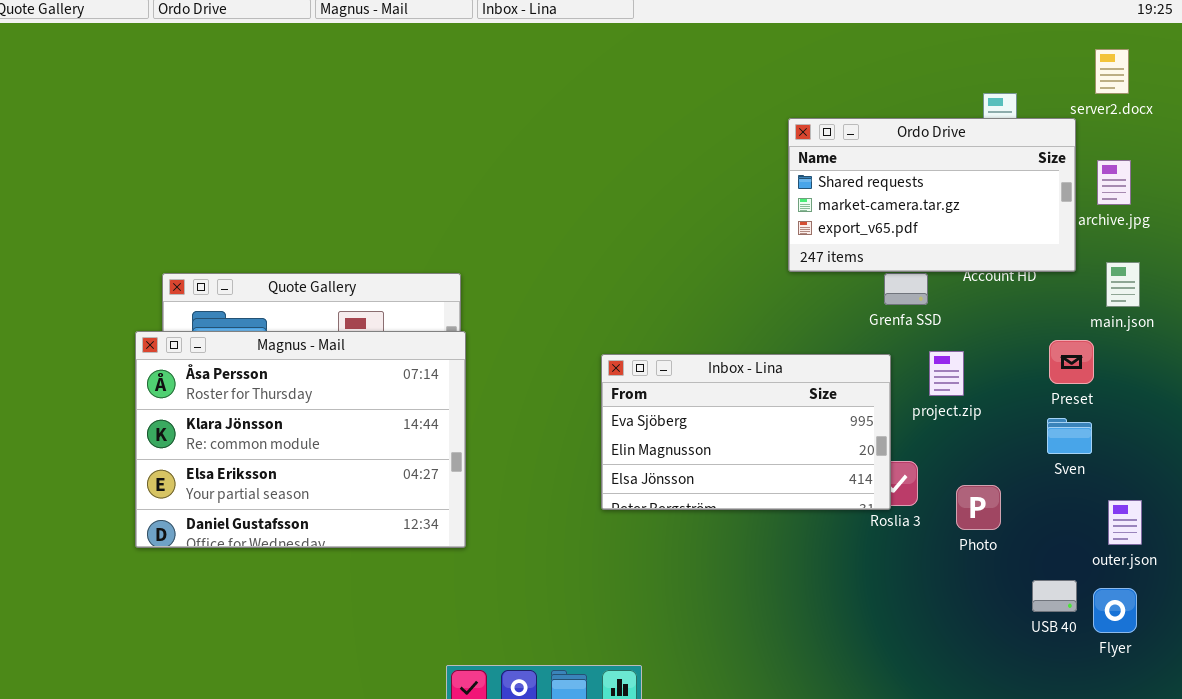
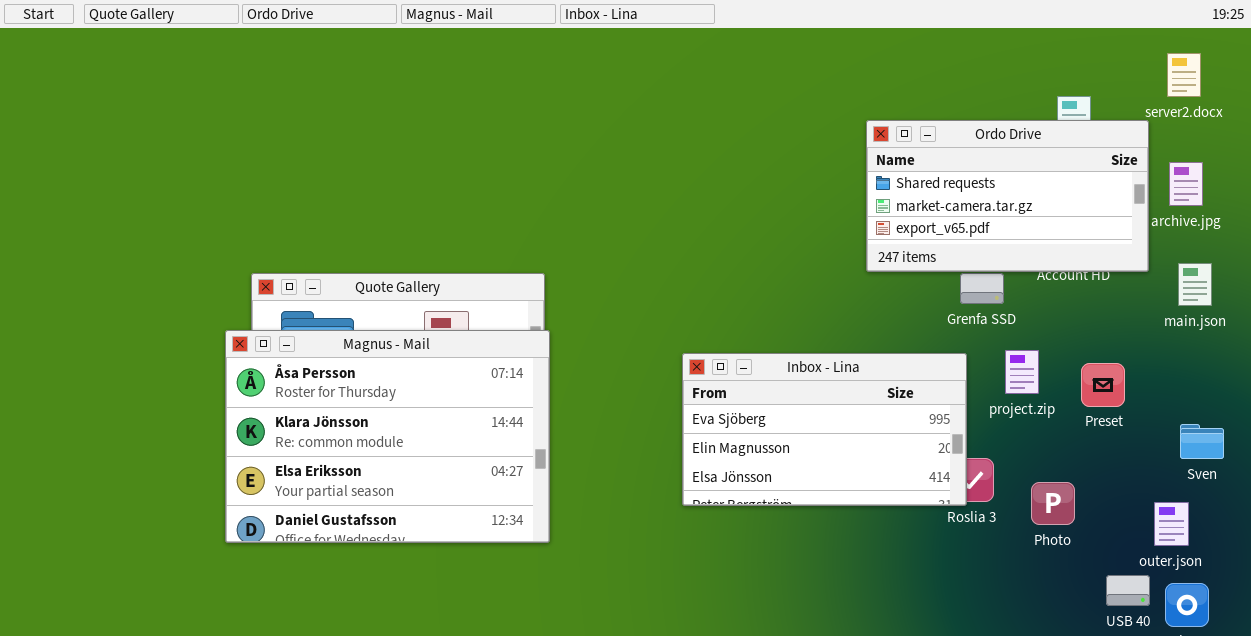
Preset: [1049,340,1094,384] -> [1081,363,1125,407], moved
Sven: [1047,418,1092,454] -> [1180,424,1224,459], moved
outer.json: [1108,500,1142,545] -> [1154,502,1189,546], moved

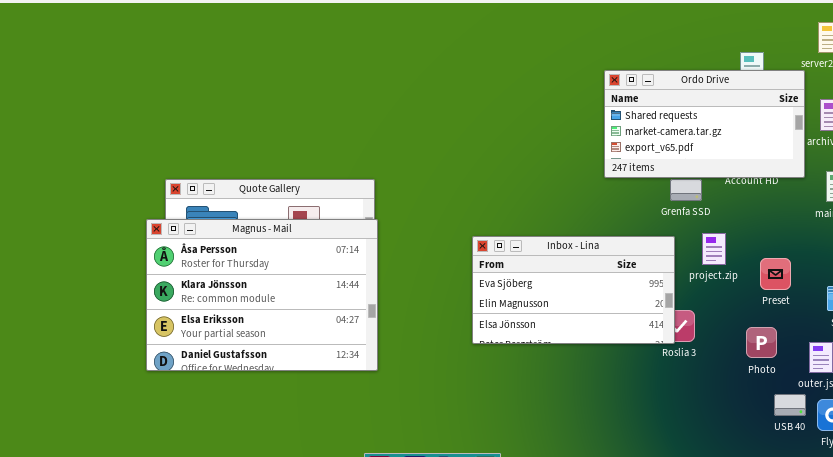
Preset: [1081,363,1125,407] -> [760,258,791,290], moved
Photo: [1031,482,1075,525] -> [746,327,777,358], moved

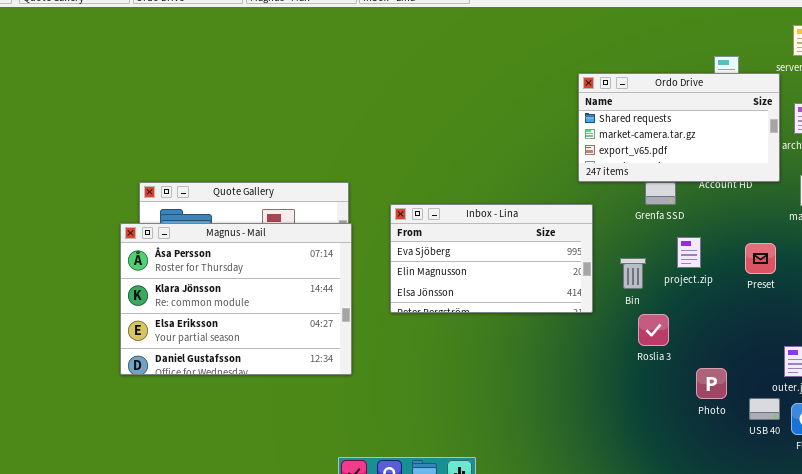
Inbox - Lina: [472,236,675,344] -> [390,204,593,313], moved
Preset: [760,258,791,290] -> [745,243,776,274], moved
Photo: [746,327,777,358] -> [696,368,727,399], moved

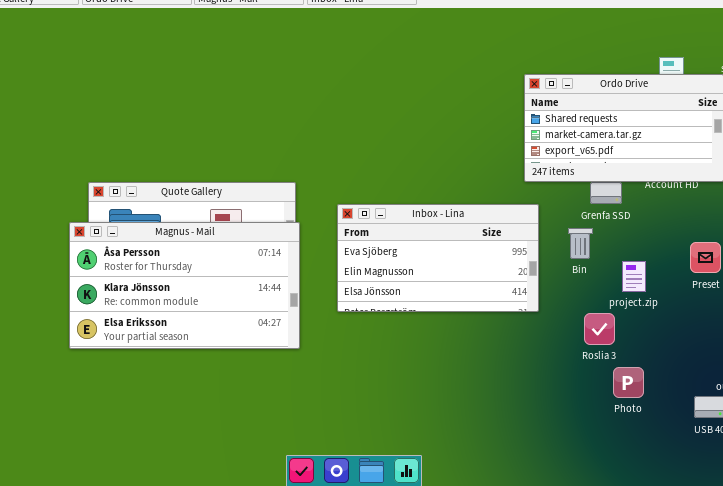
Magnus - Mail: [120,223,352,375] -> [69,222,300,349], resized
project.zip: [677,237,701,268] -> [622,261,646,292], moved
Bin: [620,258,646,289] -> [568,228,593,259], moved
Photo: [696,368,727,399] -> [613,367,644,398], moved

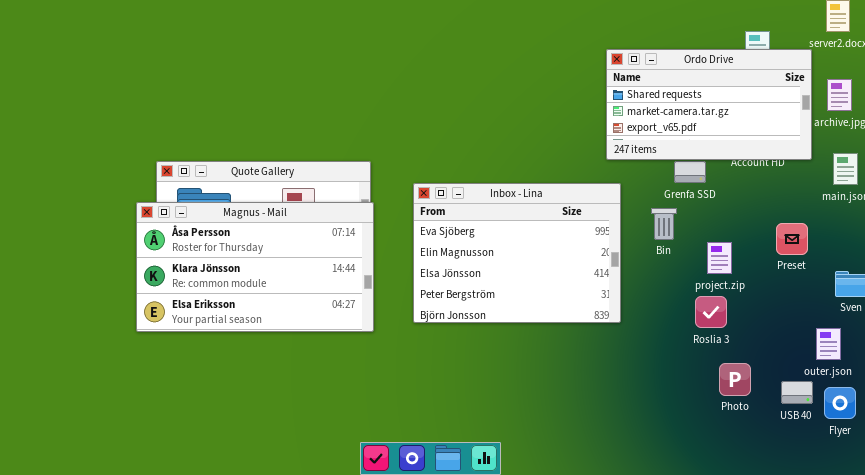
Inbox - Lina: [337,204,539,312] -> [413,183,621,323], resized
Roslia 3: [584,313,615,345] -> [695,296,727,328], moved
Photo: [613,367,644,398] -> [719,363,751,396], moved

